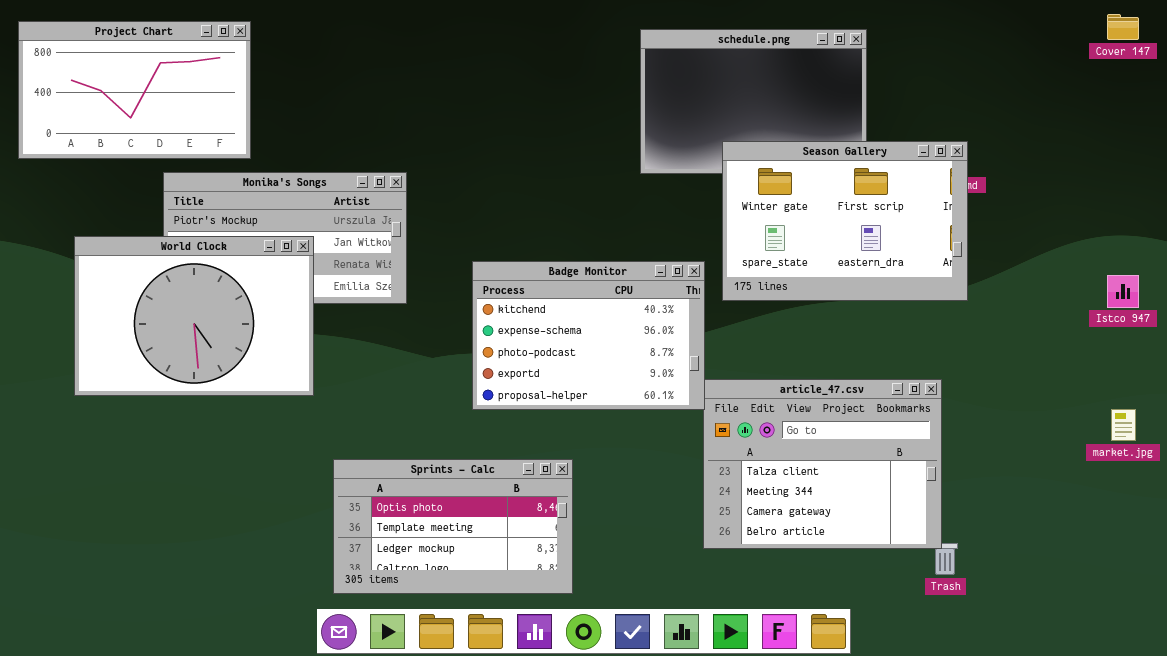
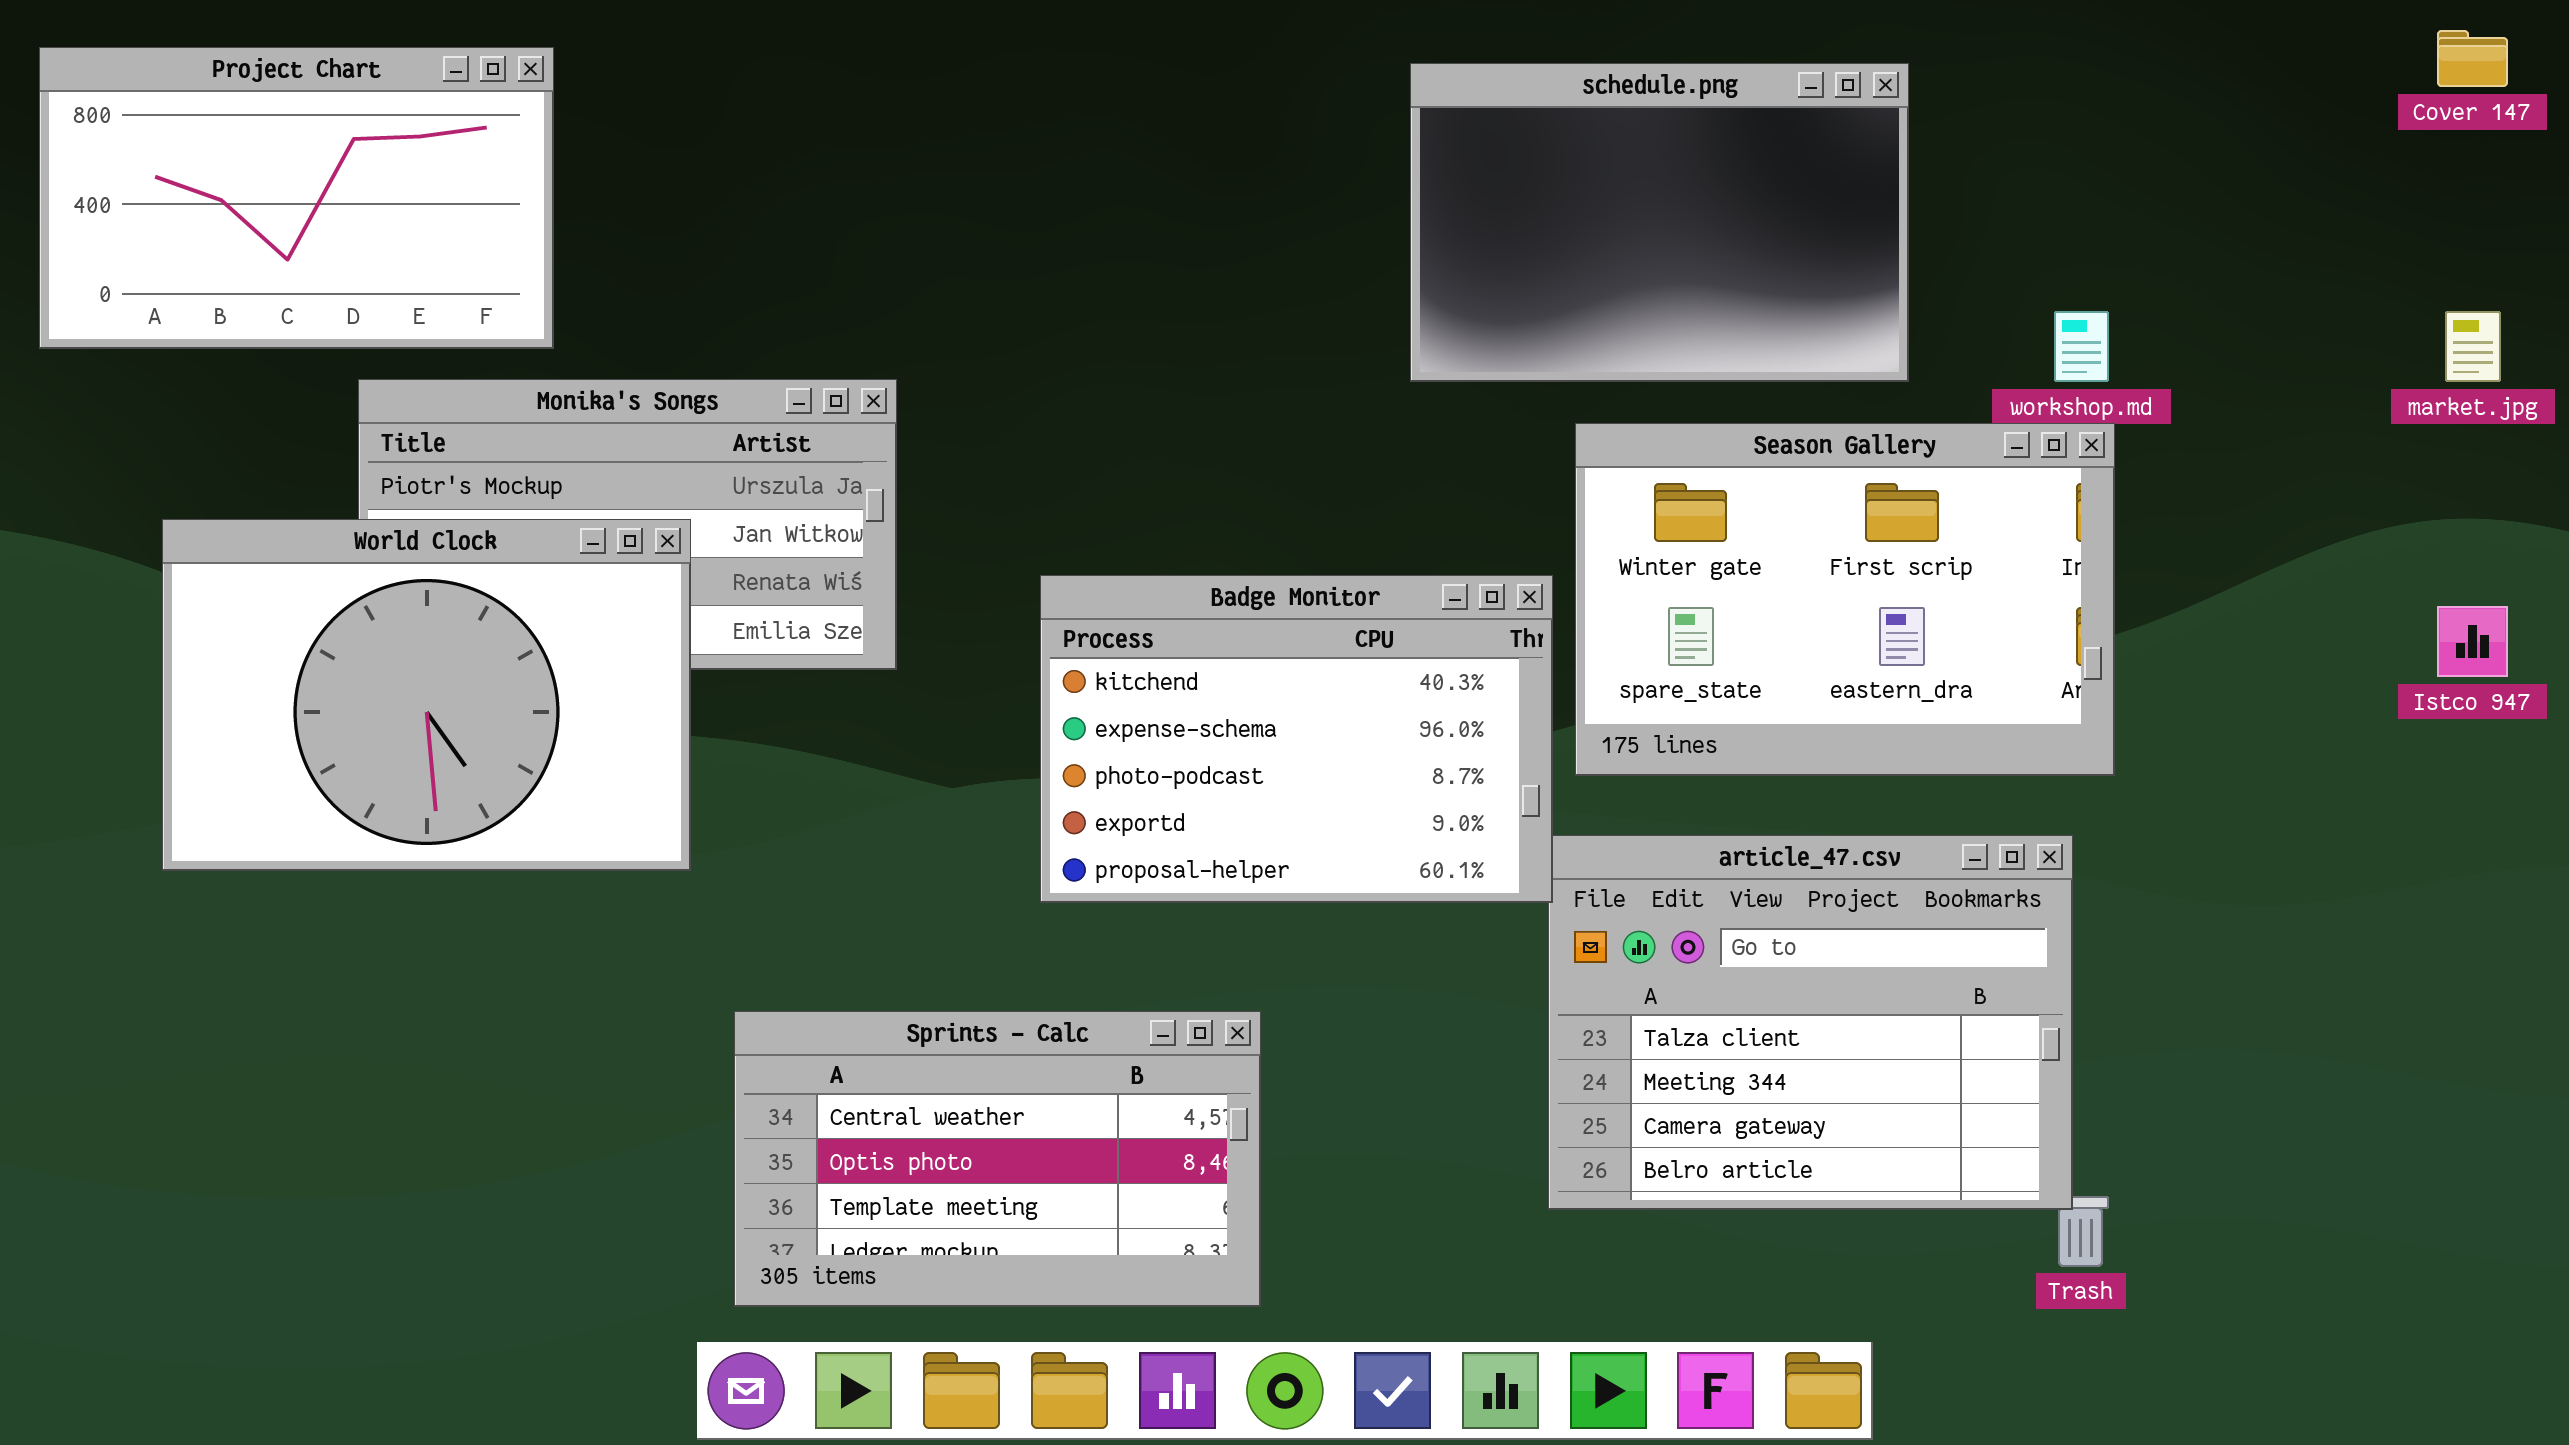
Season Gallery: [722,141,968,301] -> [1575,423,2115,776], moved
market.jpg: [1111,409,1136,441] -> [2445,311,2501,382], moved
Sprints - Calc: [333,459,573,594] -> [734,1011,1261,1307], scrolled up 1 row

